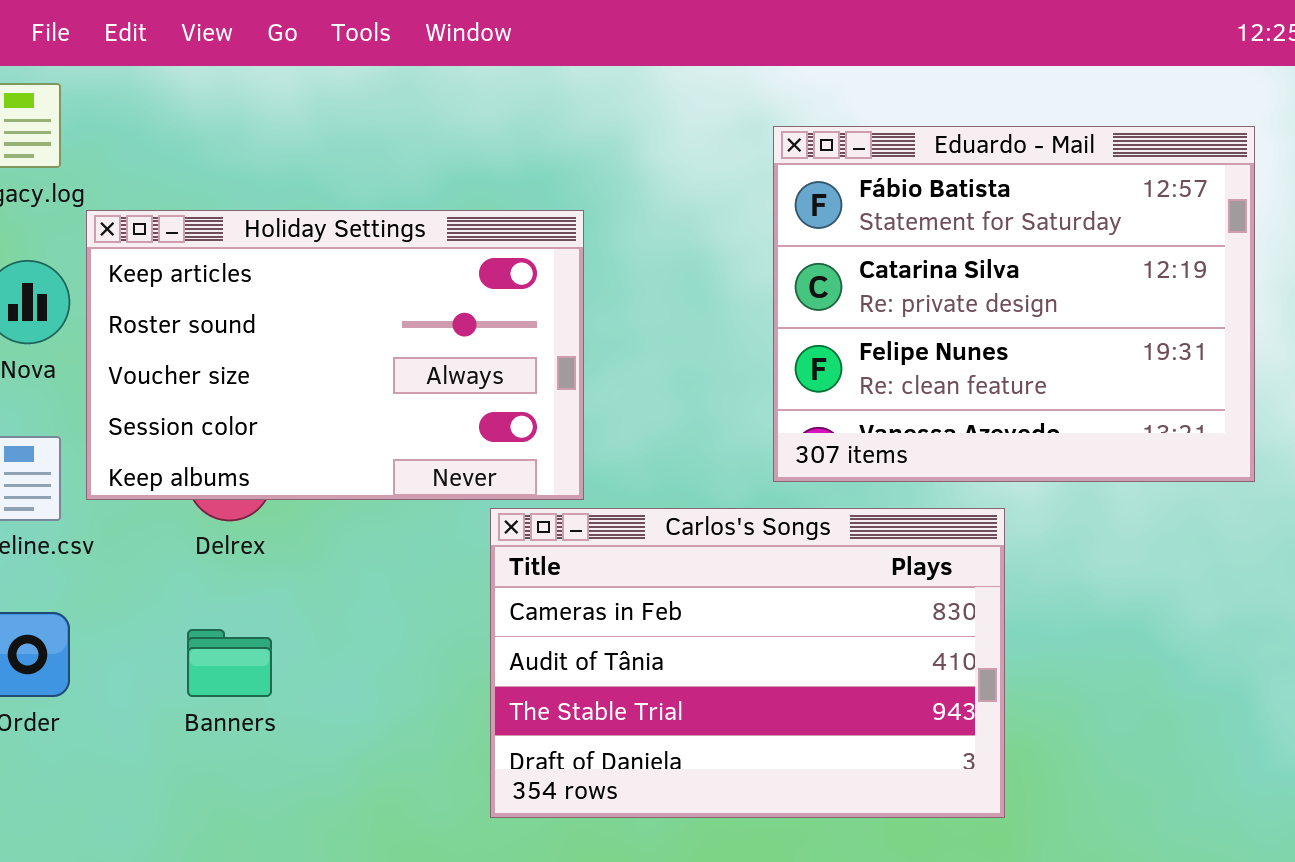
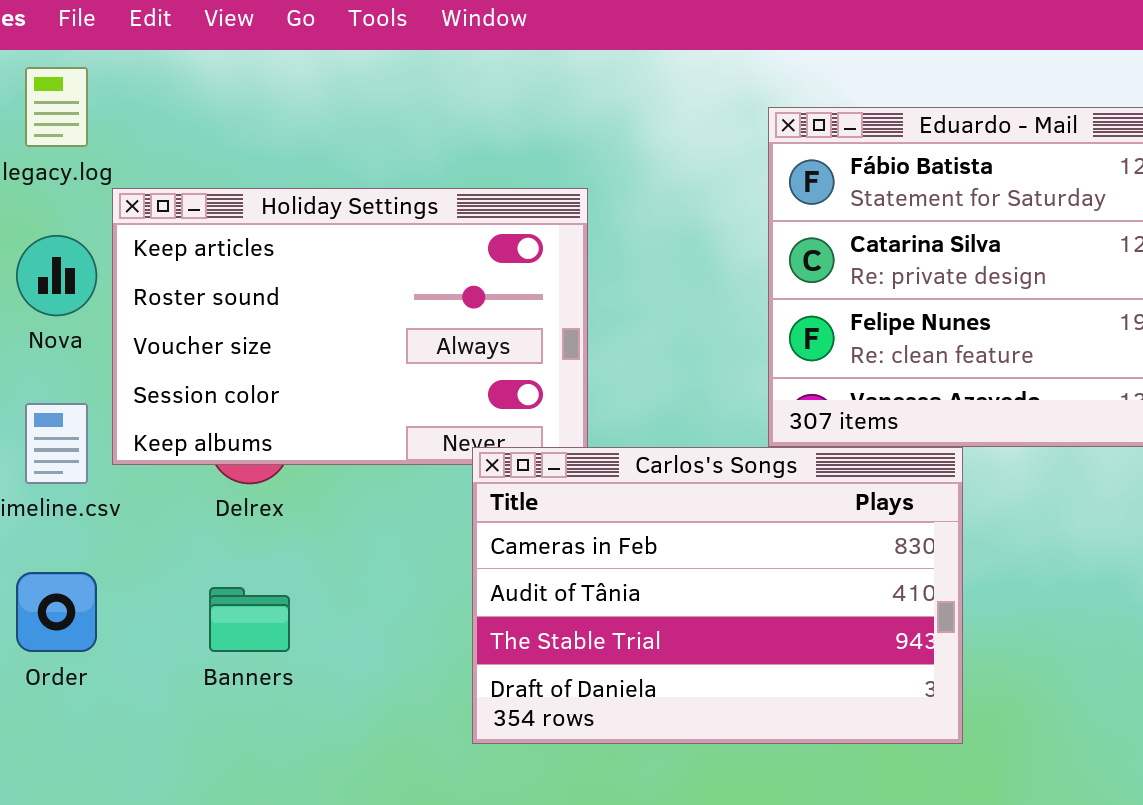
Carlos's Songs: [490,508,1005,818] -> [472,447,963,744], moved

